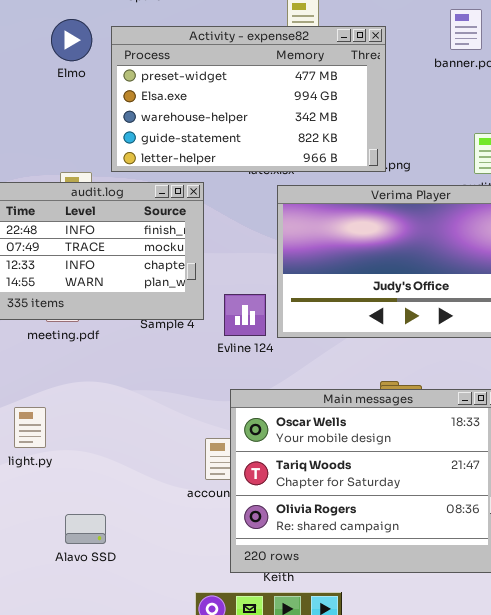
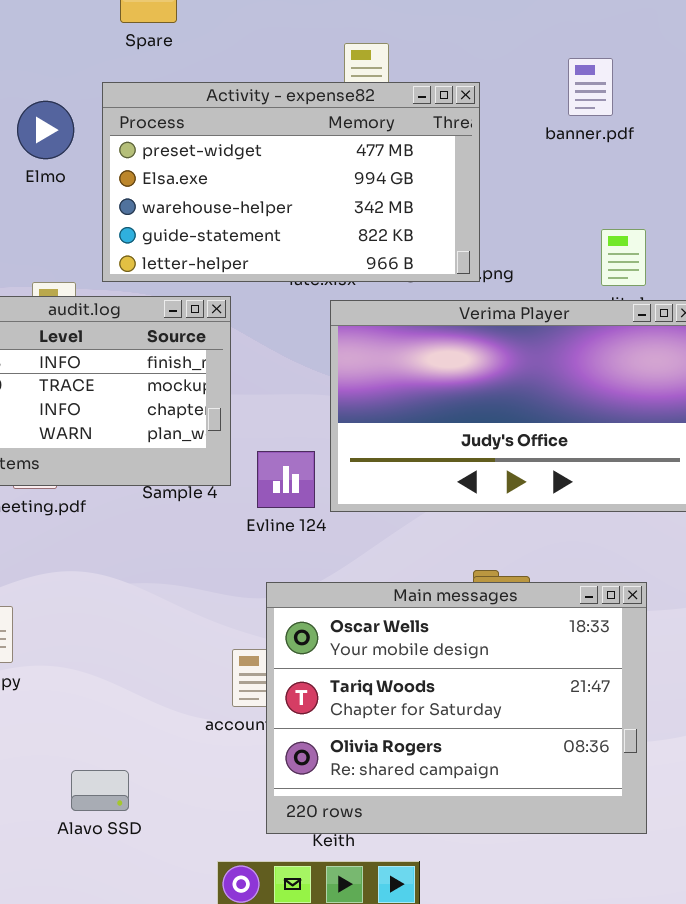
Elmo: [51,19,92,61] -> [17,101,74,159], moved
Alavo SSD: [65,514,106,544] -> [71,770,129,811], moved

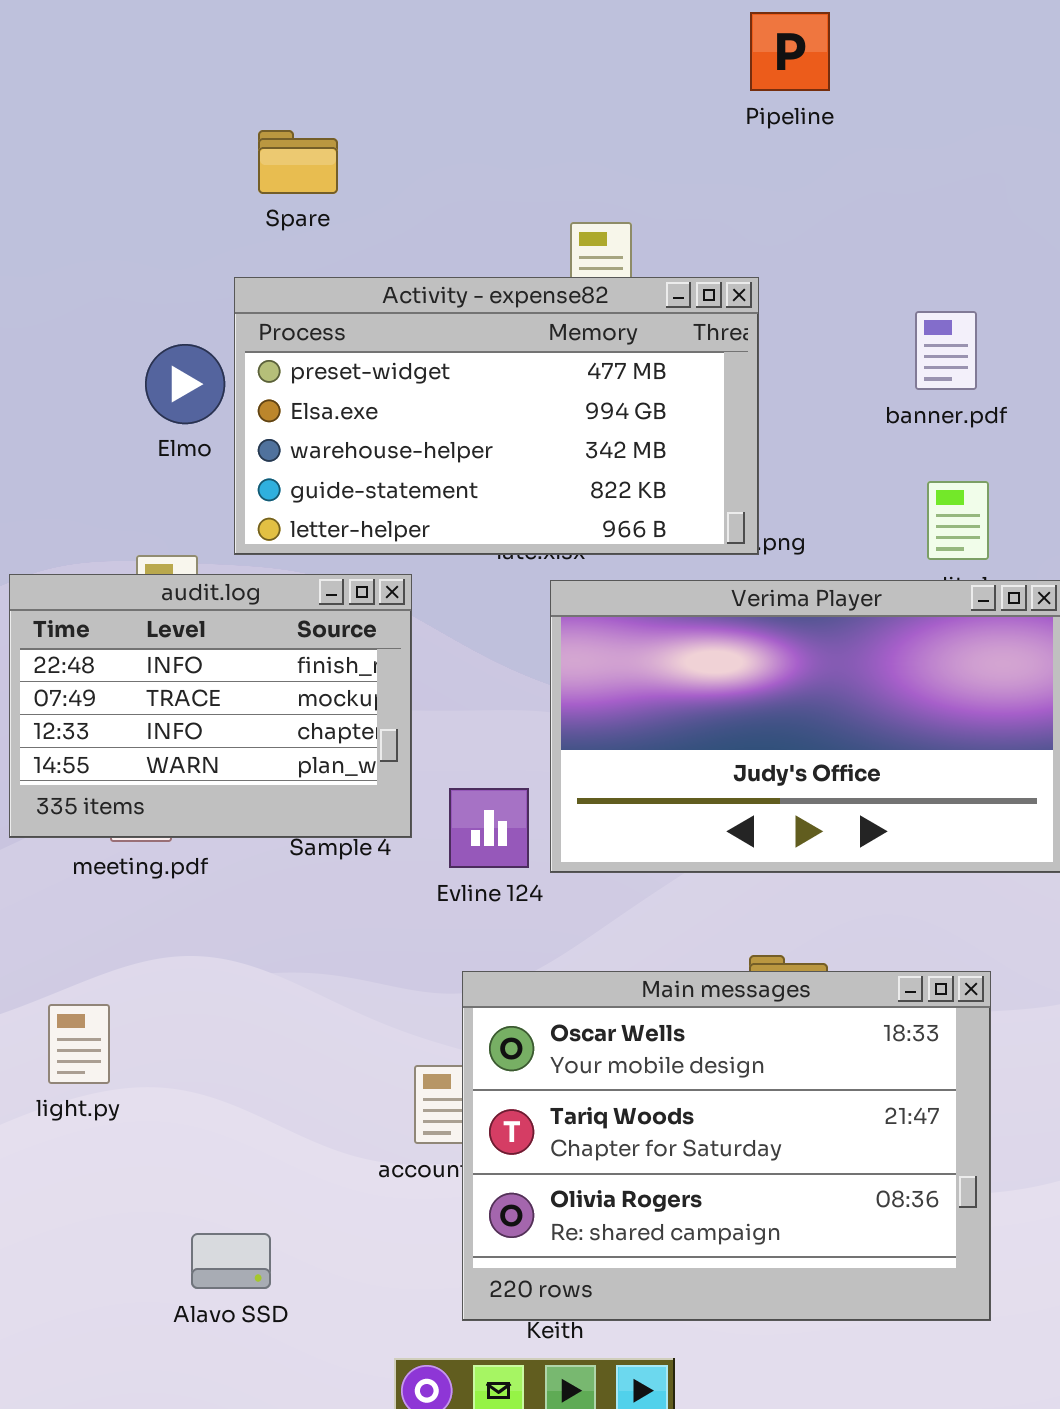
banner.pdf: [568,58,613,116] -> [915,311,977,390], moved
Elmo: [17,101,74,159] -> [145,344,225,424], moved

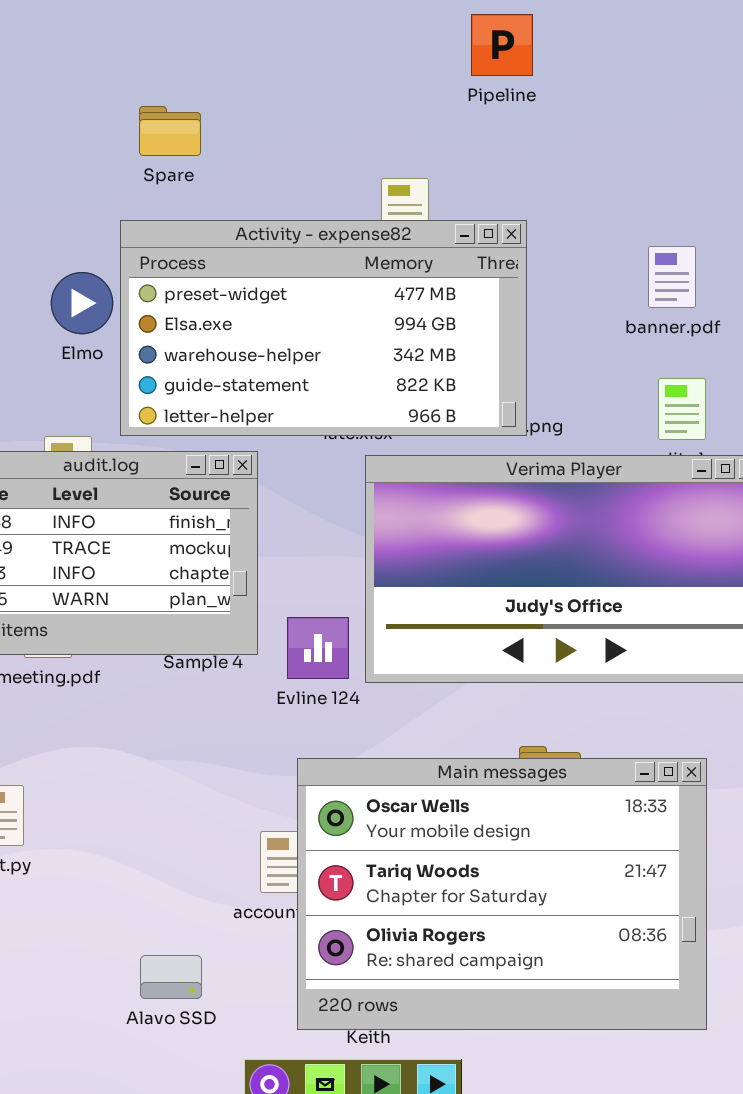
Pipeline: [750,12,830,91] -> [471,14,533,76], moved
Alavo SSD: [191,1233,271,1289] -> [140,955,202,999], moved

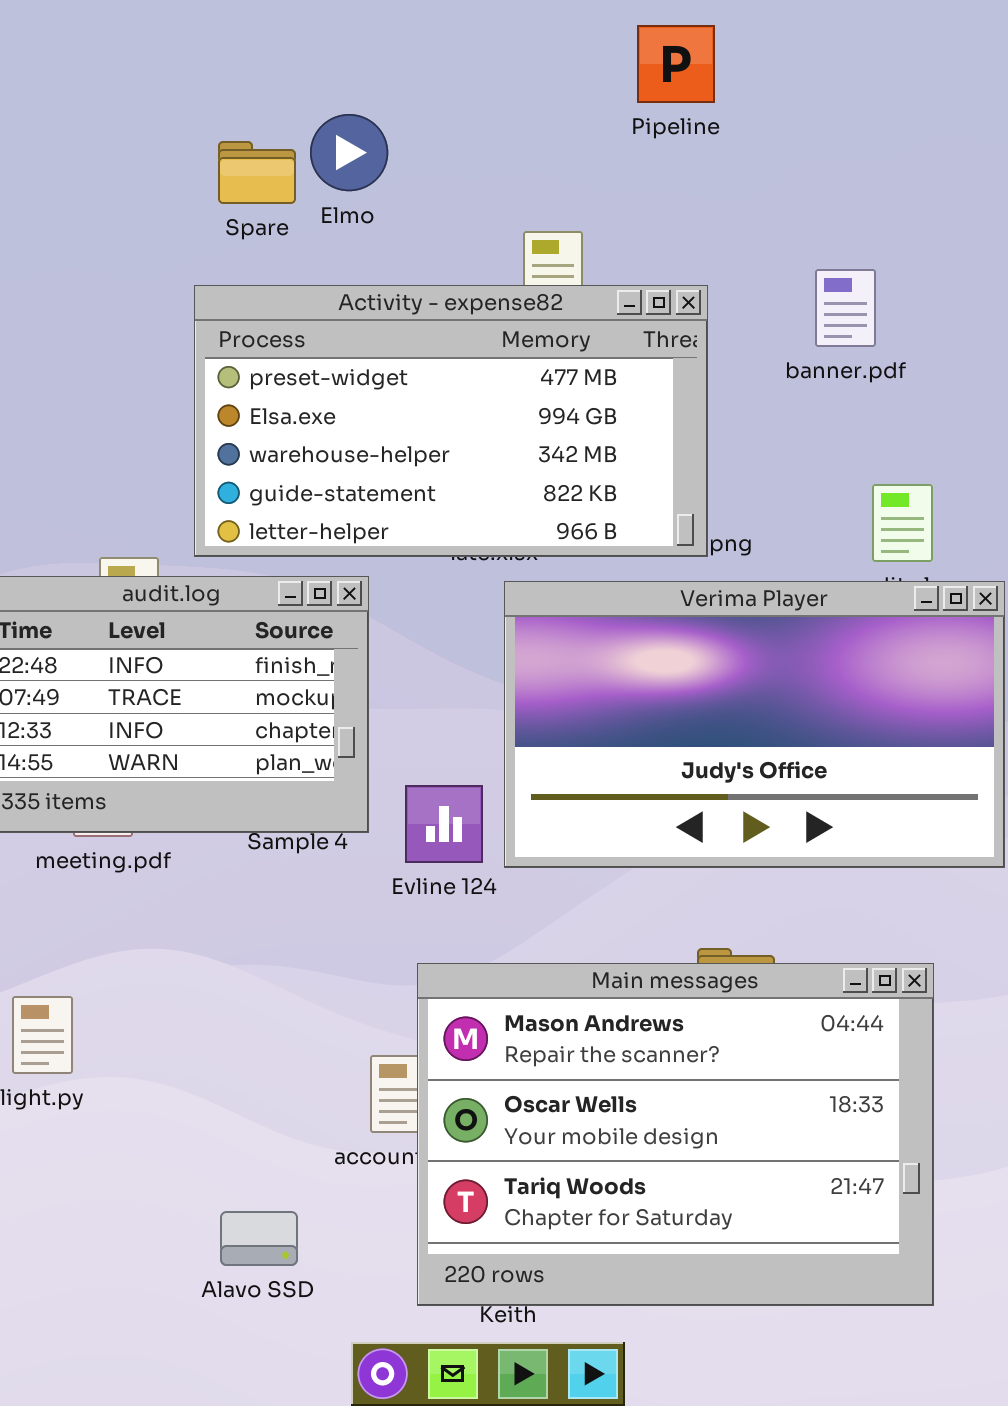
banner.pdf: [648,246,696,308] -> [815,269,876,347], moved
Elmo: [51,272,113,334] -> [310,114,388,191], moved
Main messages: [297,758,707,1030] -> [417,963,934,1306], scrolled up 1 row

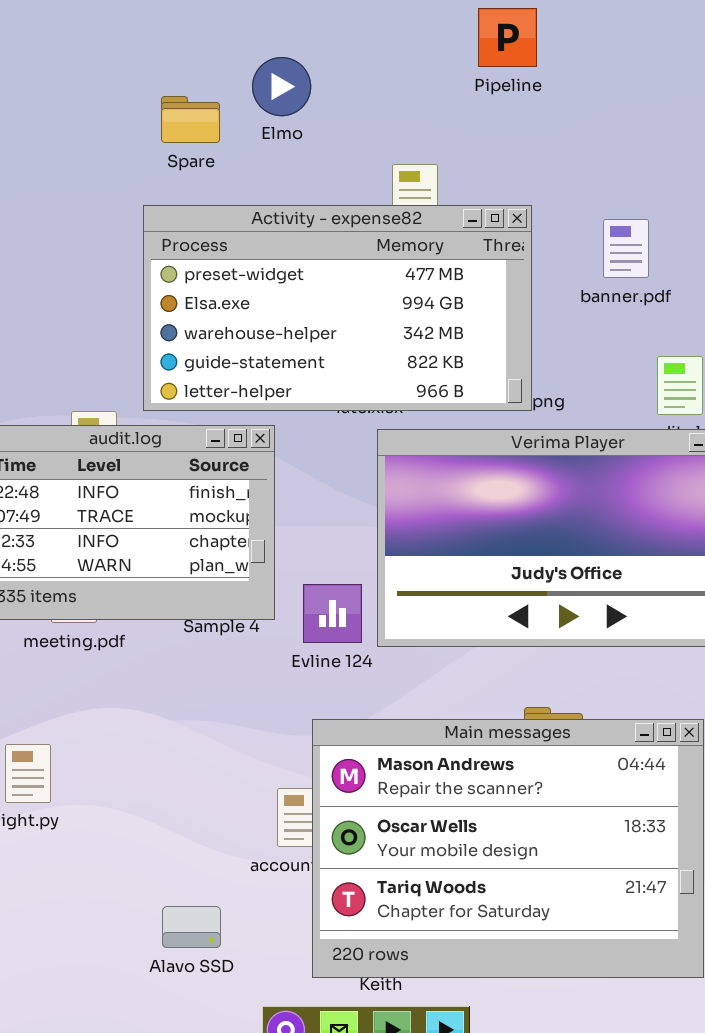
Elmo: [310,114,388,191] -> [252,57,311,116], moved
banner.pdf: [815,269,876,347] -> [603,219,649,278], moved

